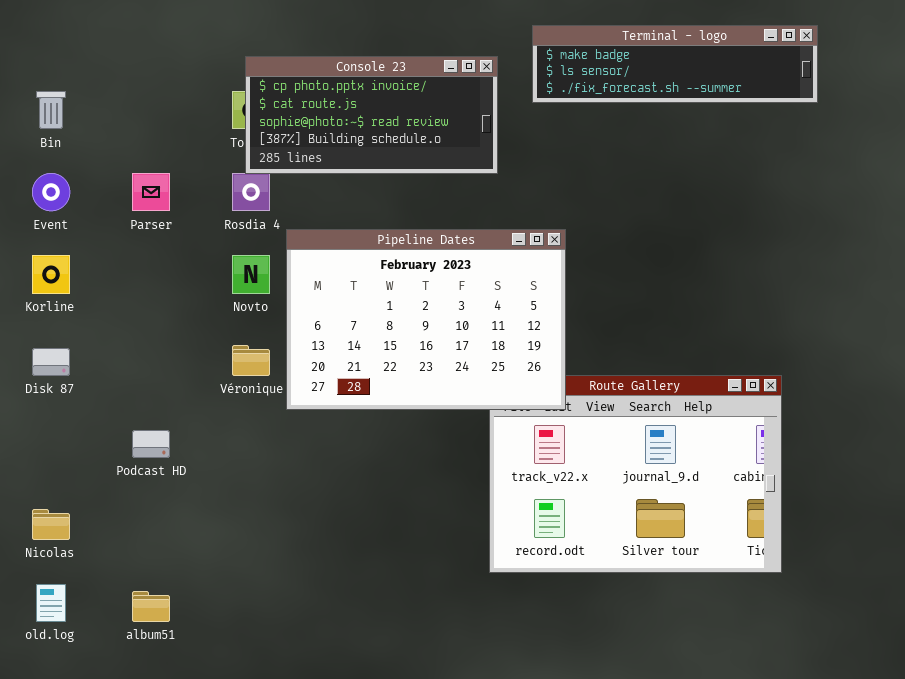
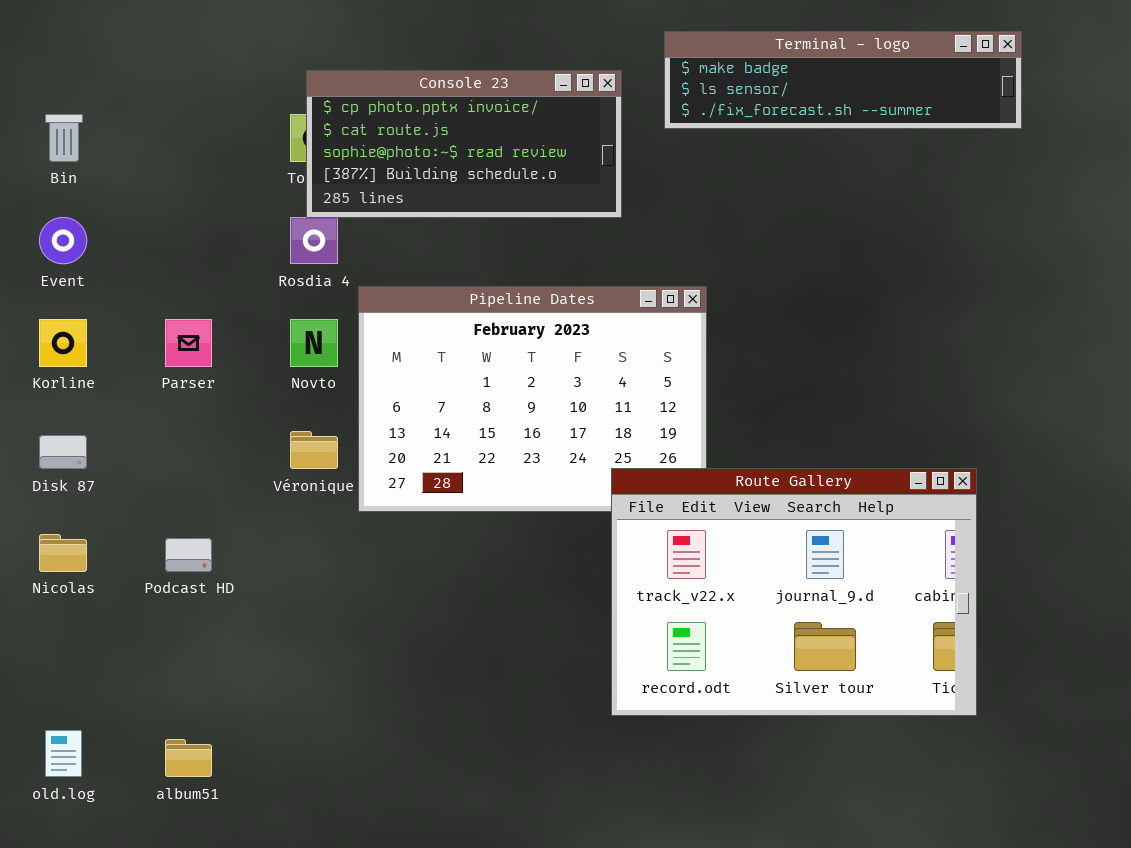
Parser: [132,173,170,211] -> [165,319,212,367], moved
Route Gallery: [489,375,782,573] -> [611,468,977,716], raised
Nicolas: [32,509,70,540] -> [39,534,87,572], moved

